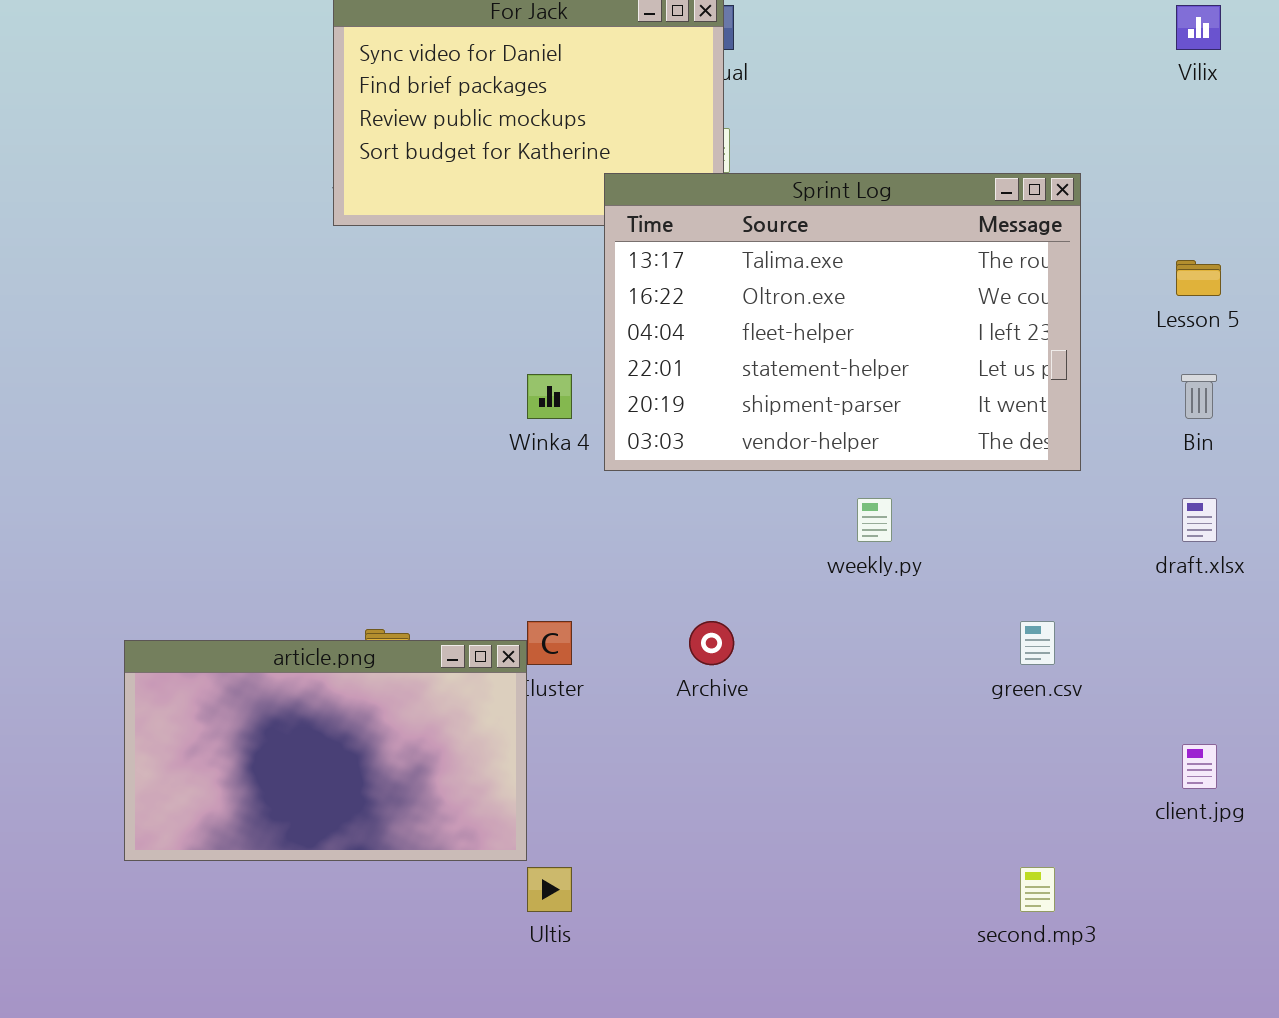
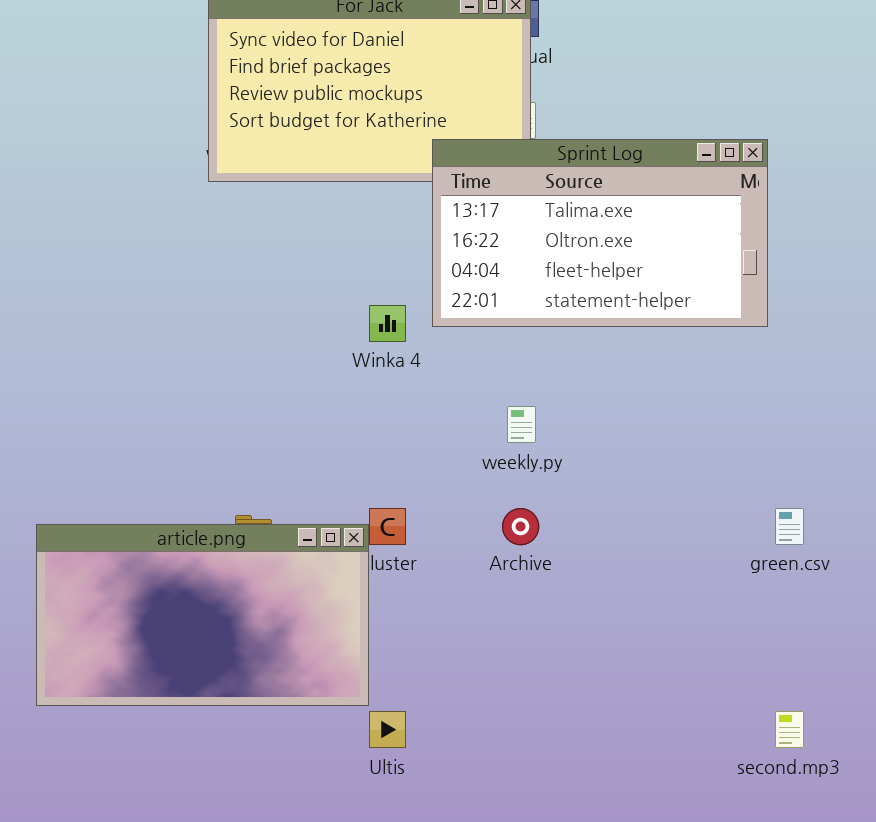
Sprint Log: [604,173,1081,471] -> [432,139,768,327], resized
weekly.py: [857,498,892,542] -> [507,406,536,443], moved

